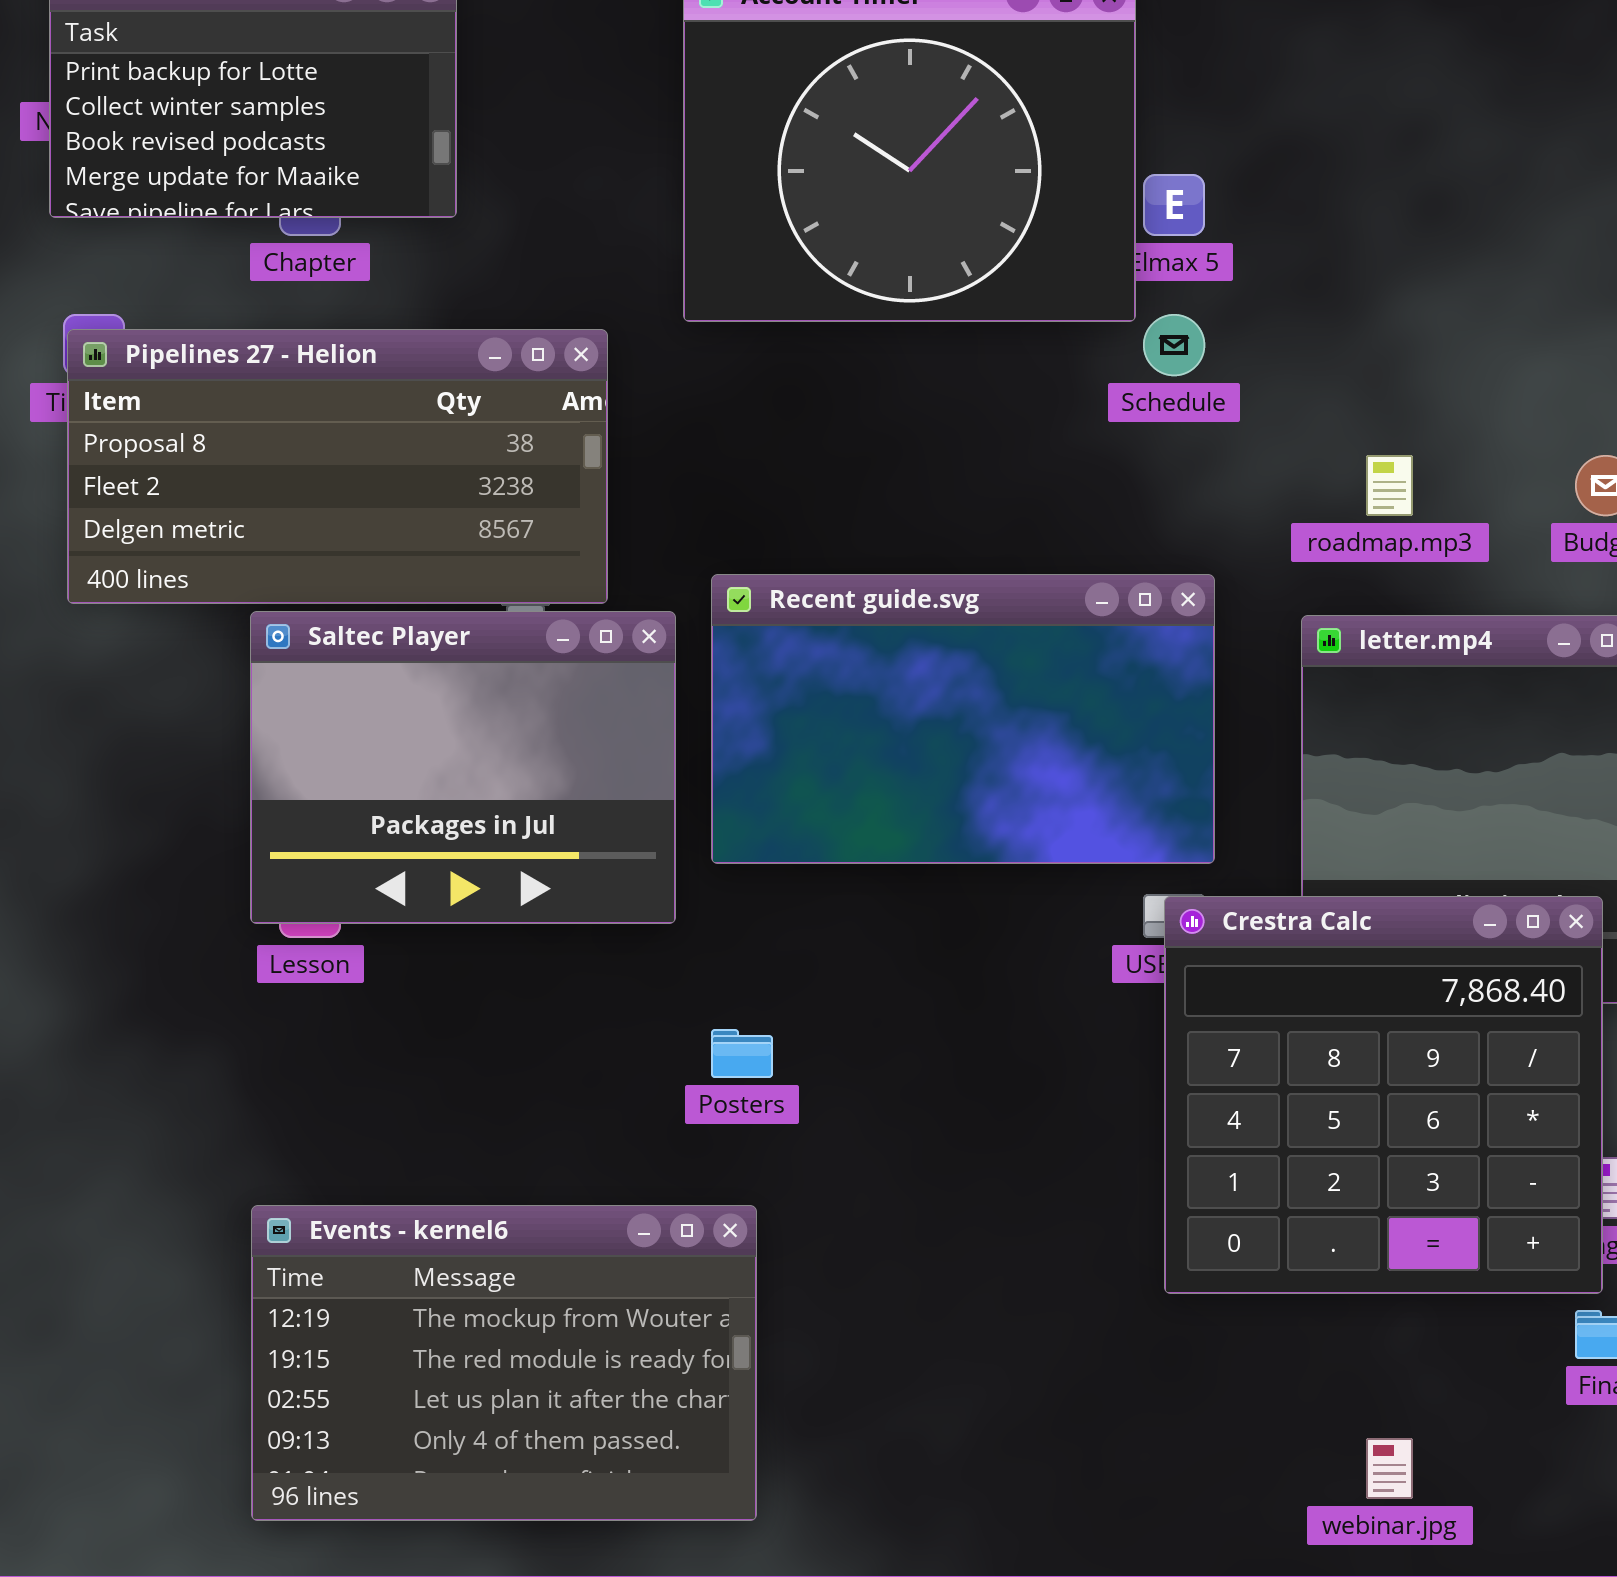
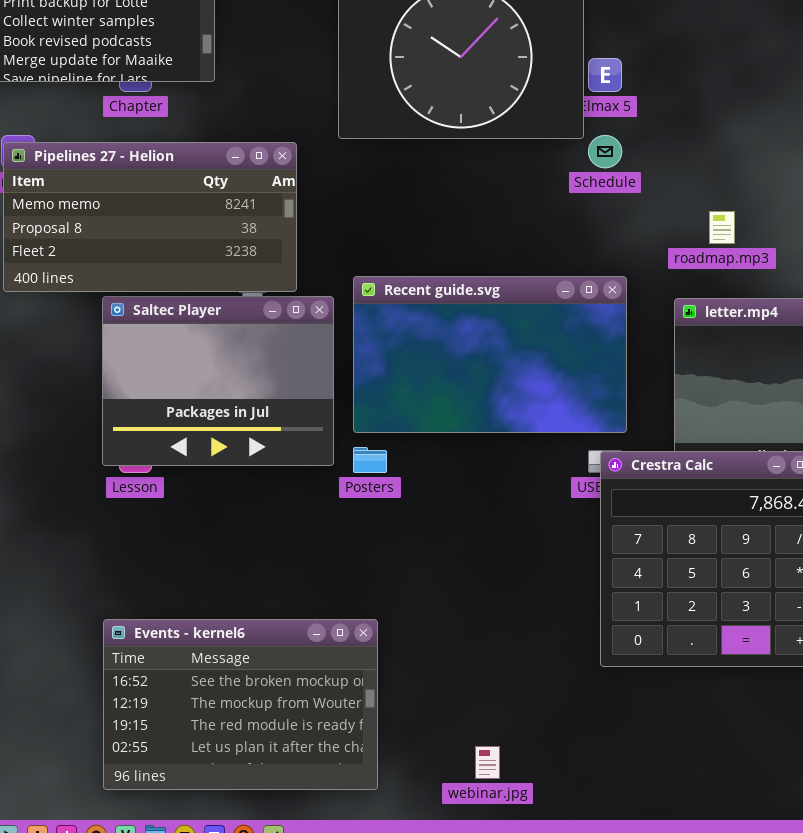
Pipelines 27 - Helion: [67,329,608,604] -> [3,142,297,292], scrolled up 1 row
Posters: [711,1029,773,1078] -> [353,447,387,473], moved
Events - kernel6: [251,1205,757,1521] -> [103,619,378,790], scrolled up 1 row
webinar.jpg: [1366,1438,1413,1499] -> [475,746,500,779], moved

